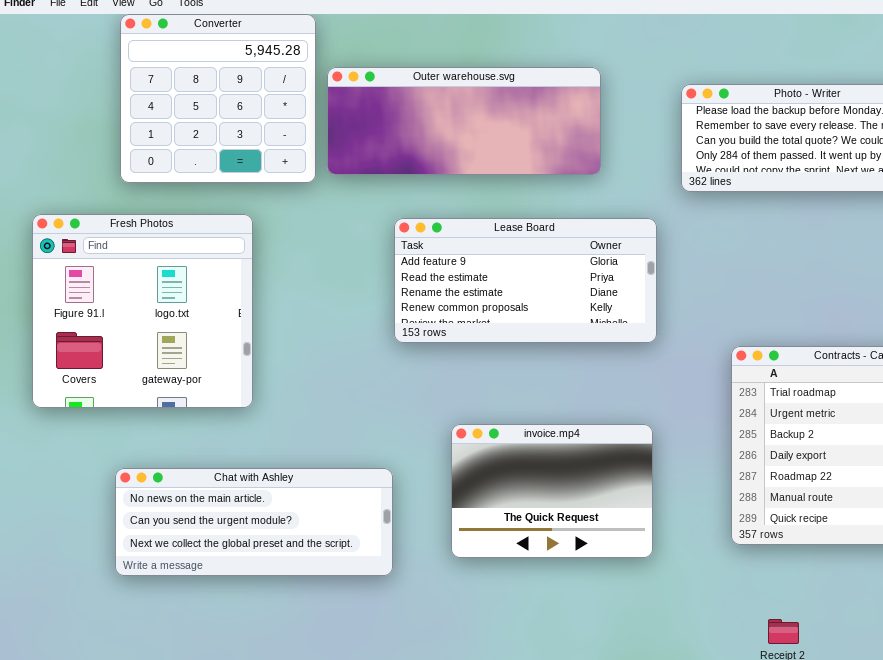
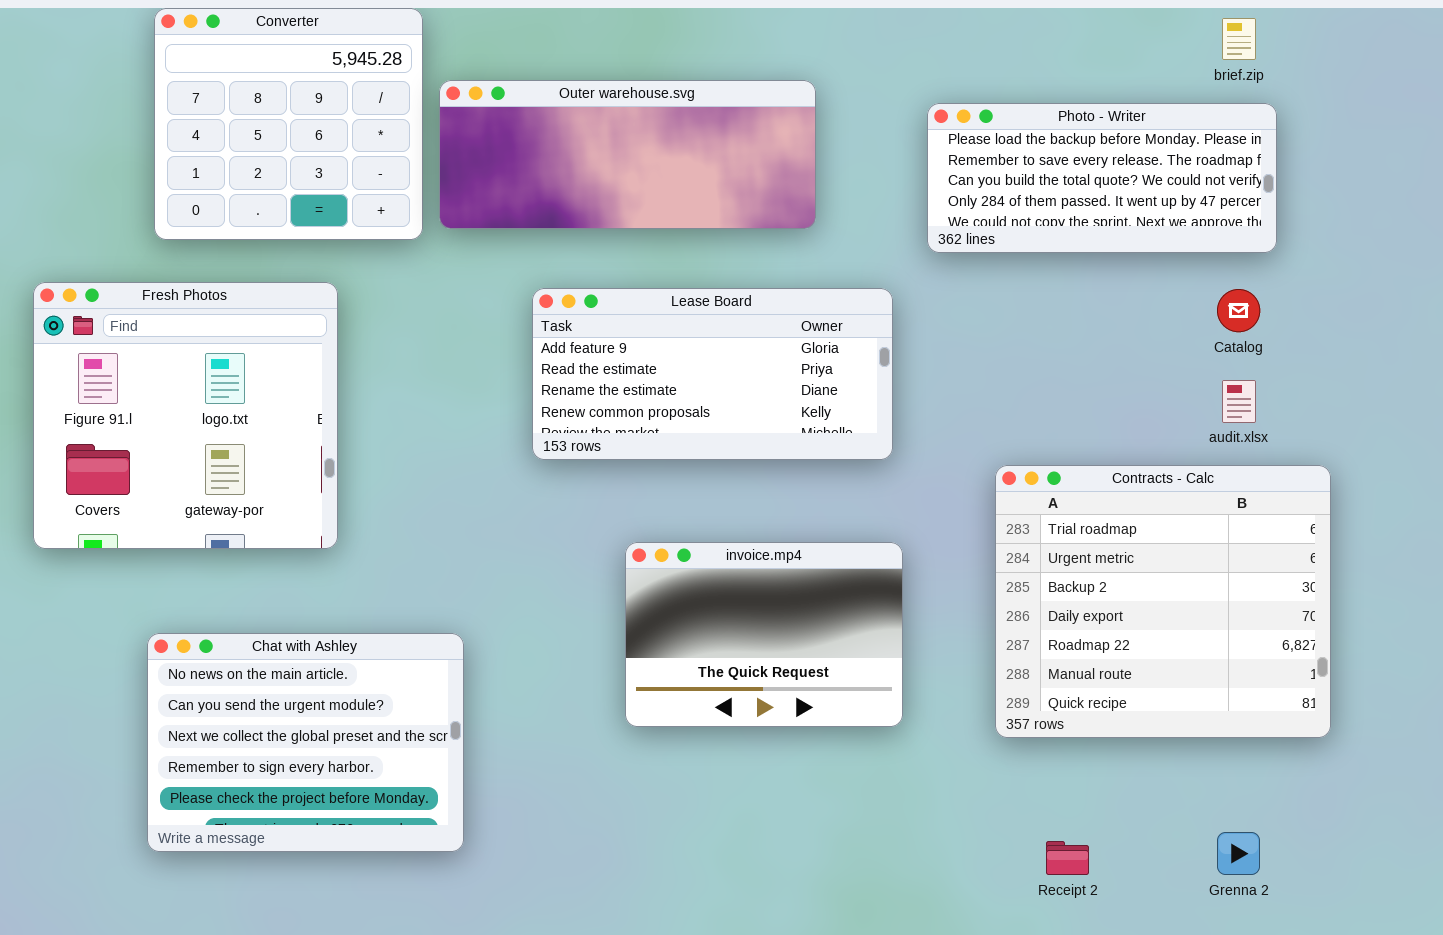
invoice.mp4: [451,424,653,558] -> [625,542,903,727], moved
Chat with Ashley: [115,468,393,576] -> [147,633,464,852], resized

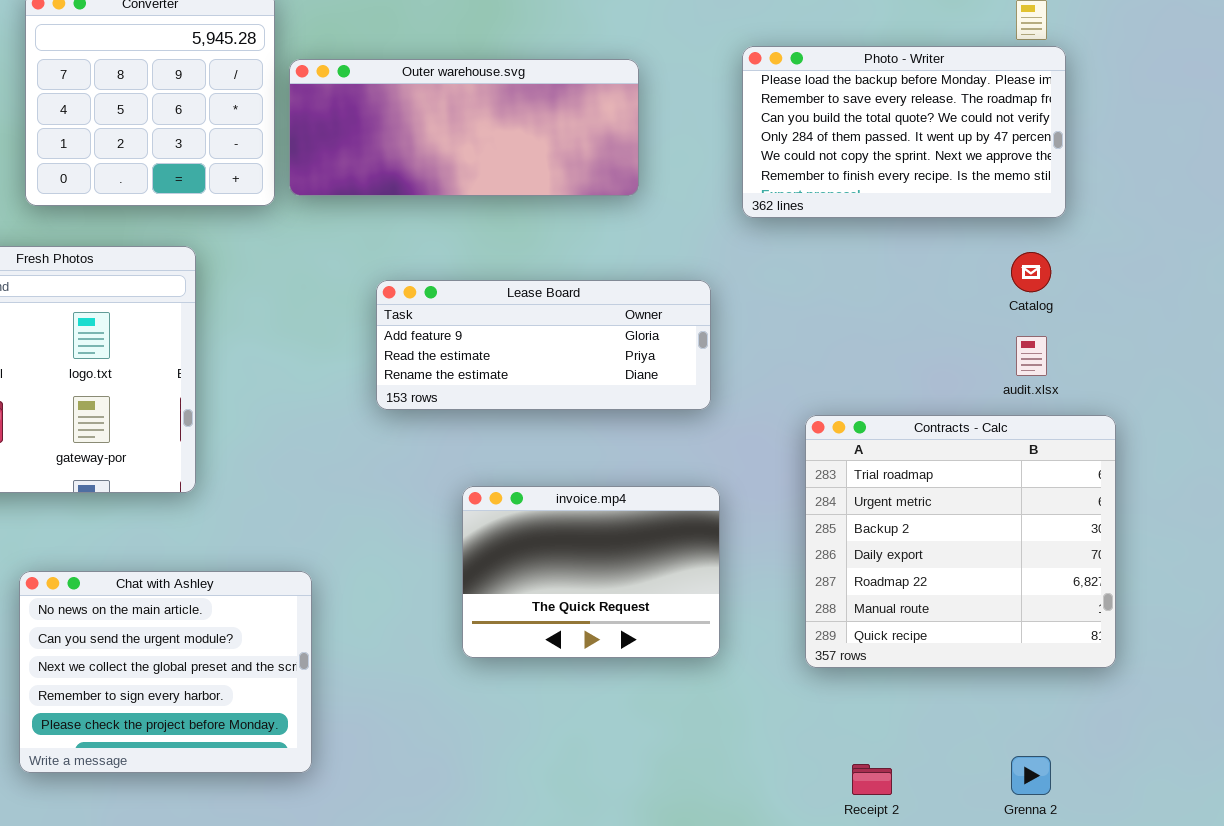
Photo - Writer: [927,103,1277,253] -> [742,46,1066,218], resized
Lease Board: [532,288,893,460] -> [376,280,711,410], resized

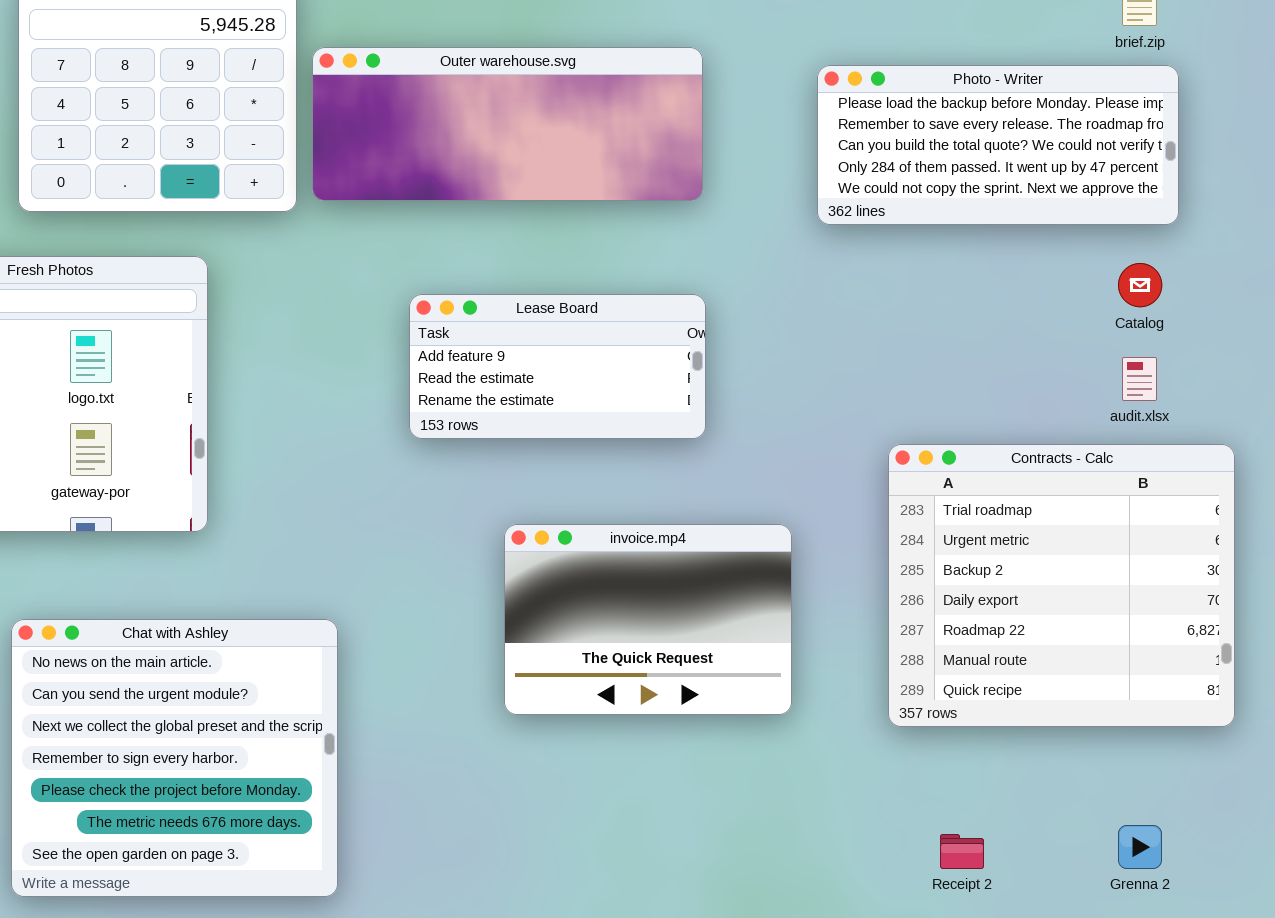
Photo - Writer: [742,46,1066,218] -> [817,65,1179,225], resized
Lease Board: [376,280,711,410] -> [409,294,706,439], resized
Chat with Ashley: [19,571,312,773] -> [11,619,338,897], resized

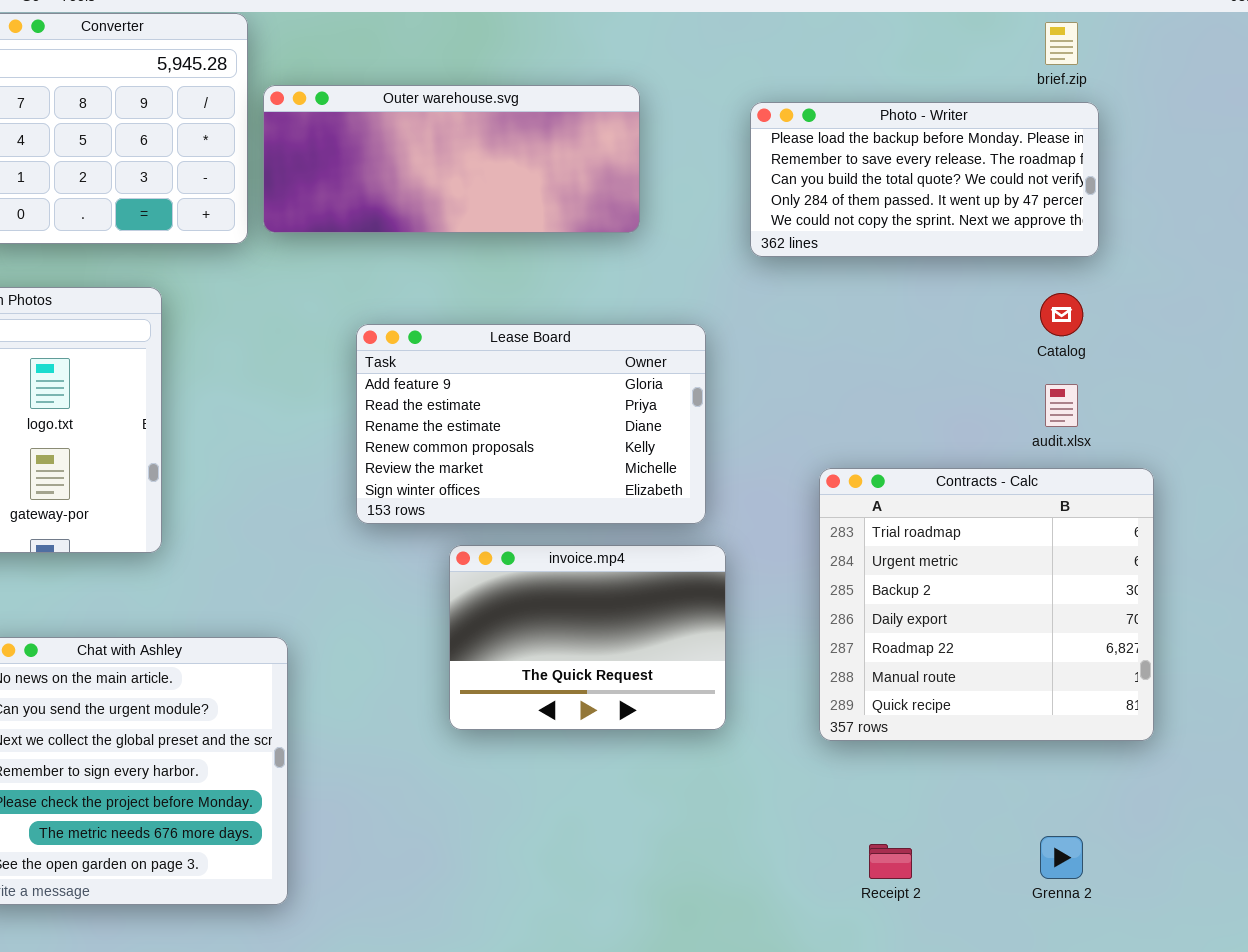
Lease Board: [409,294,706,439] -> [356,324,706,524], resized

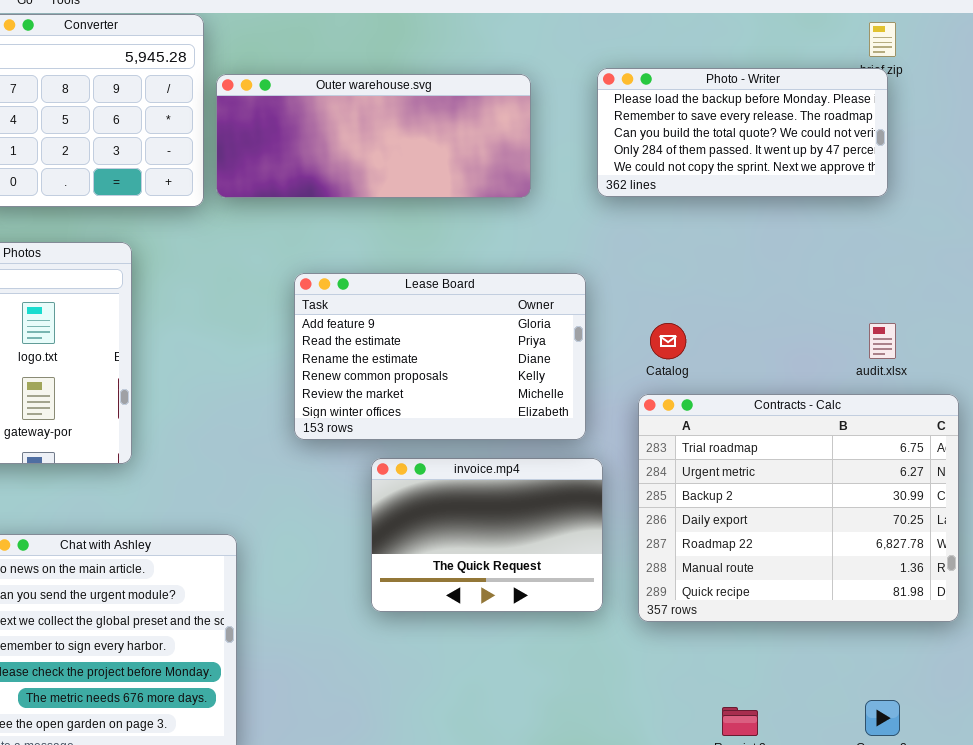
Photo - Writer: [750,102,1099,257] -> [597,68,888,197], moved
Catalog: [1040,293,1083,336] -> [650,323,686,359], moved
Contracts - Calc: [819,468,1154,741] -> [638,394,959,622], resized

